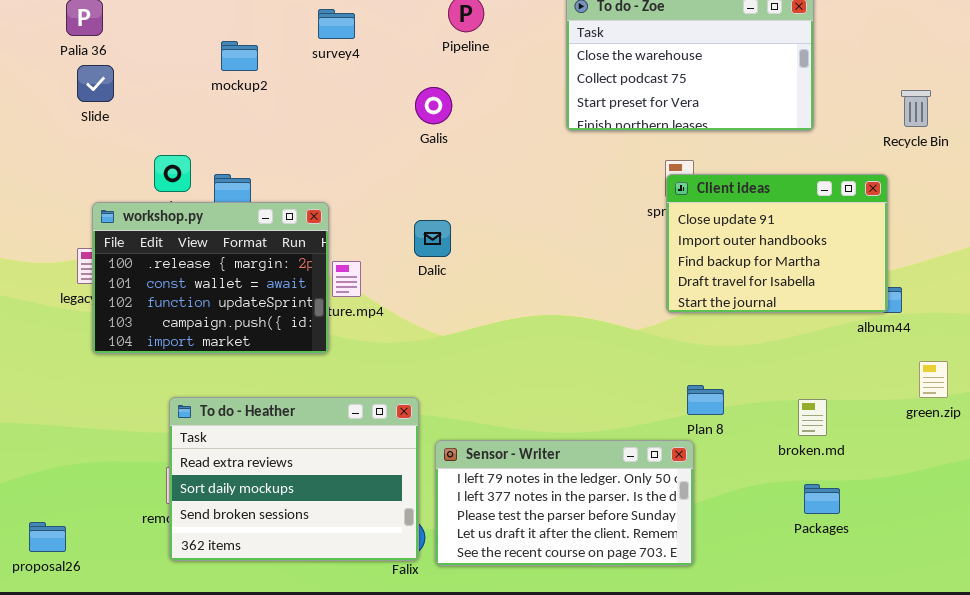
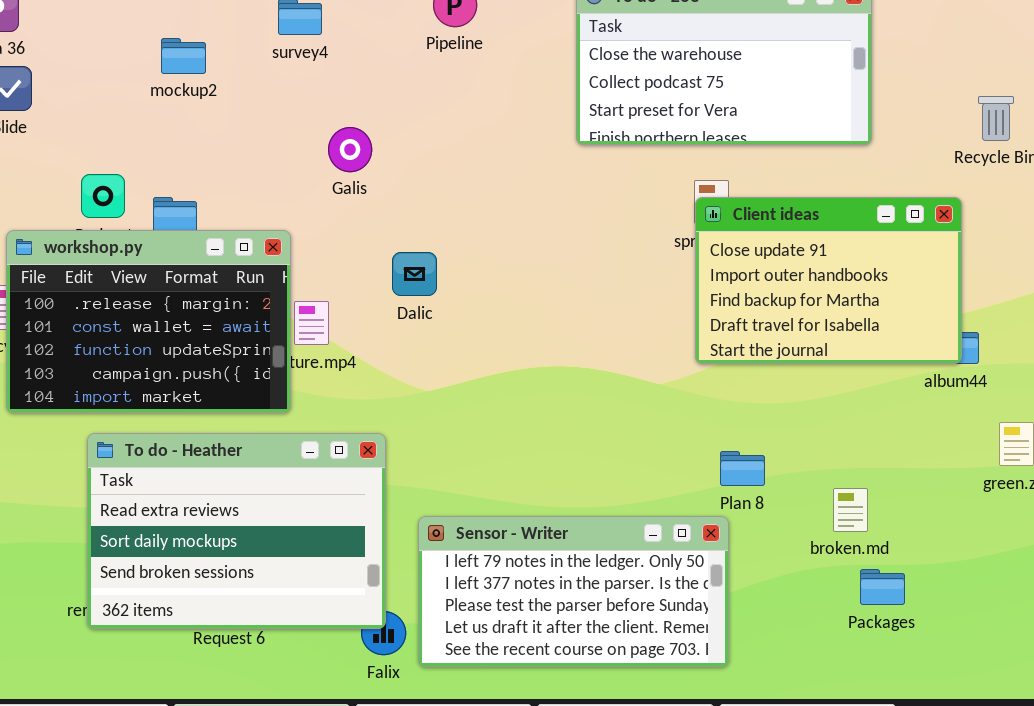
Galis: [415,87,452,124] -> [328,127,372,172], moved
To do - Heather: [169,397,419,561] -> [87,433,386,629], moved
broken.md: [798,399,827,436] -> [833,488,868,532], moved

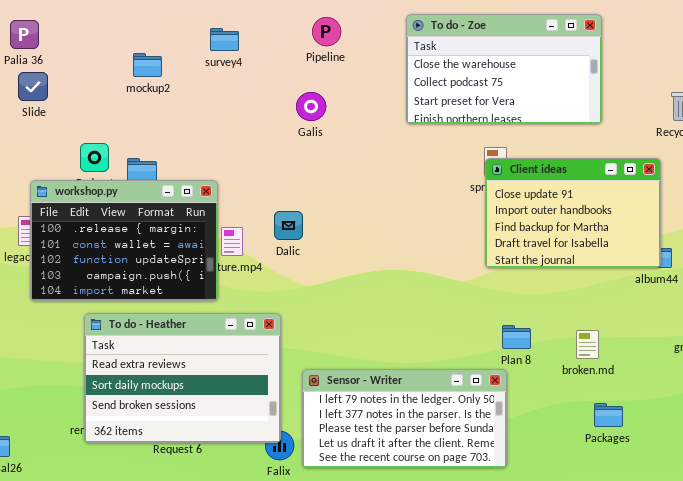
Galis: [328,127,372,172] -> [296,92,326,121], moved
Dalic: [392,252,437,296] -> [274,211,303,240], moved
broken.md: [833,488,868,532] -> [576,330,599,359], moved

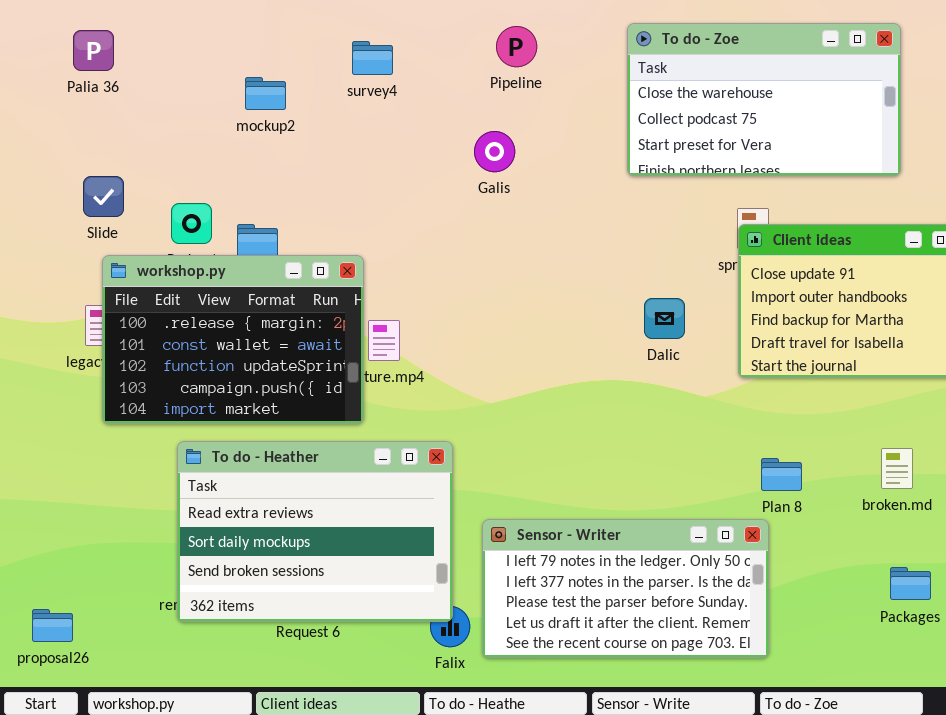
Slide: [18,72,48,101] -> [83,176,124,217], moved
Dalic: [274,211,303,240] -> [644,298,685,339], moved
broken.md: [576,330,599,359] -> [881,448,913,489], moved

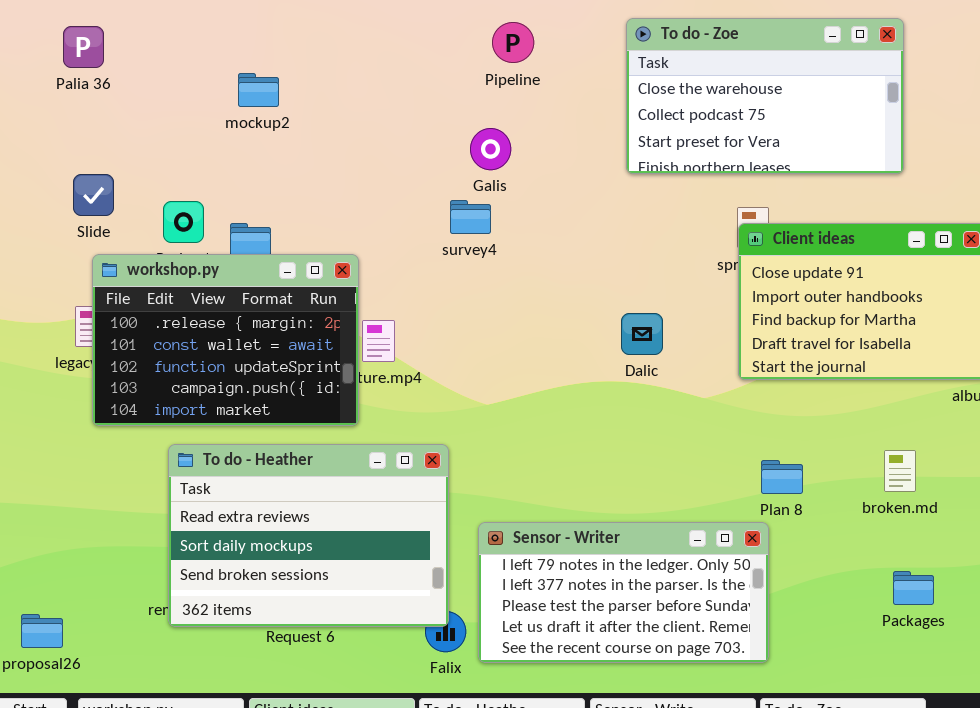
survey4: [352,41,393,75] -> [450,200,491,234], moved
Dalic: [644,298,685,339] -> [621,313,663,355], moved

